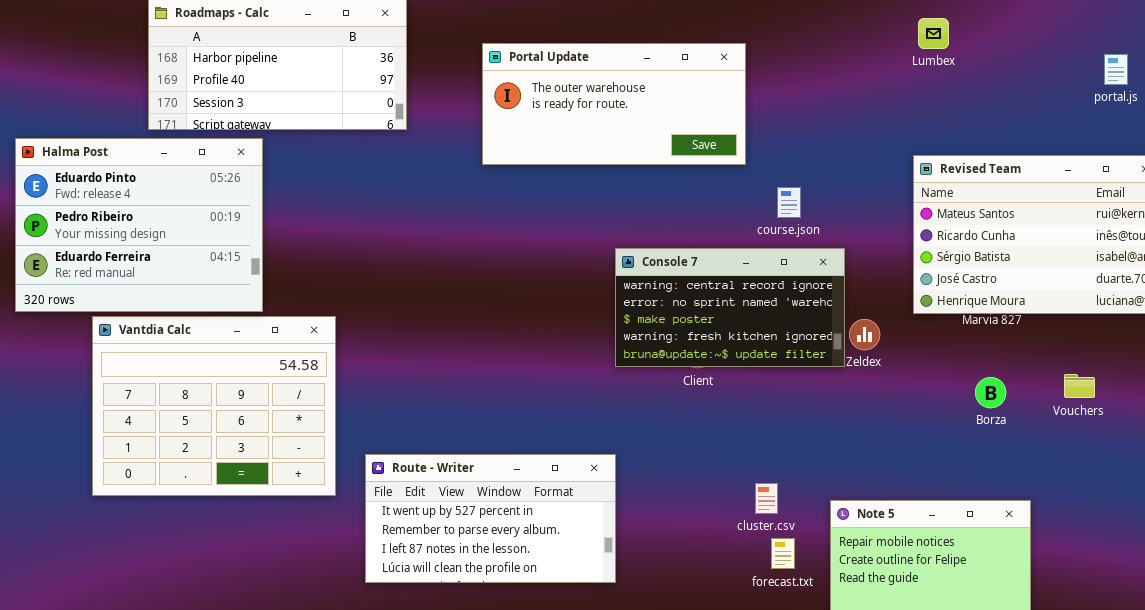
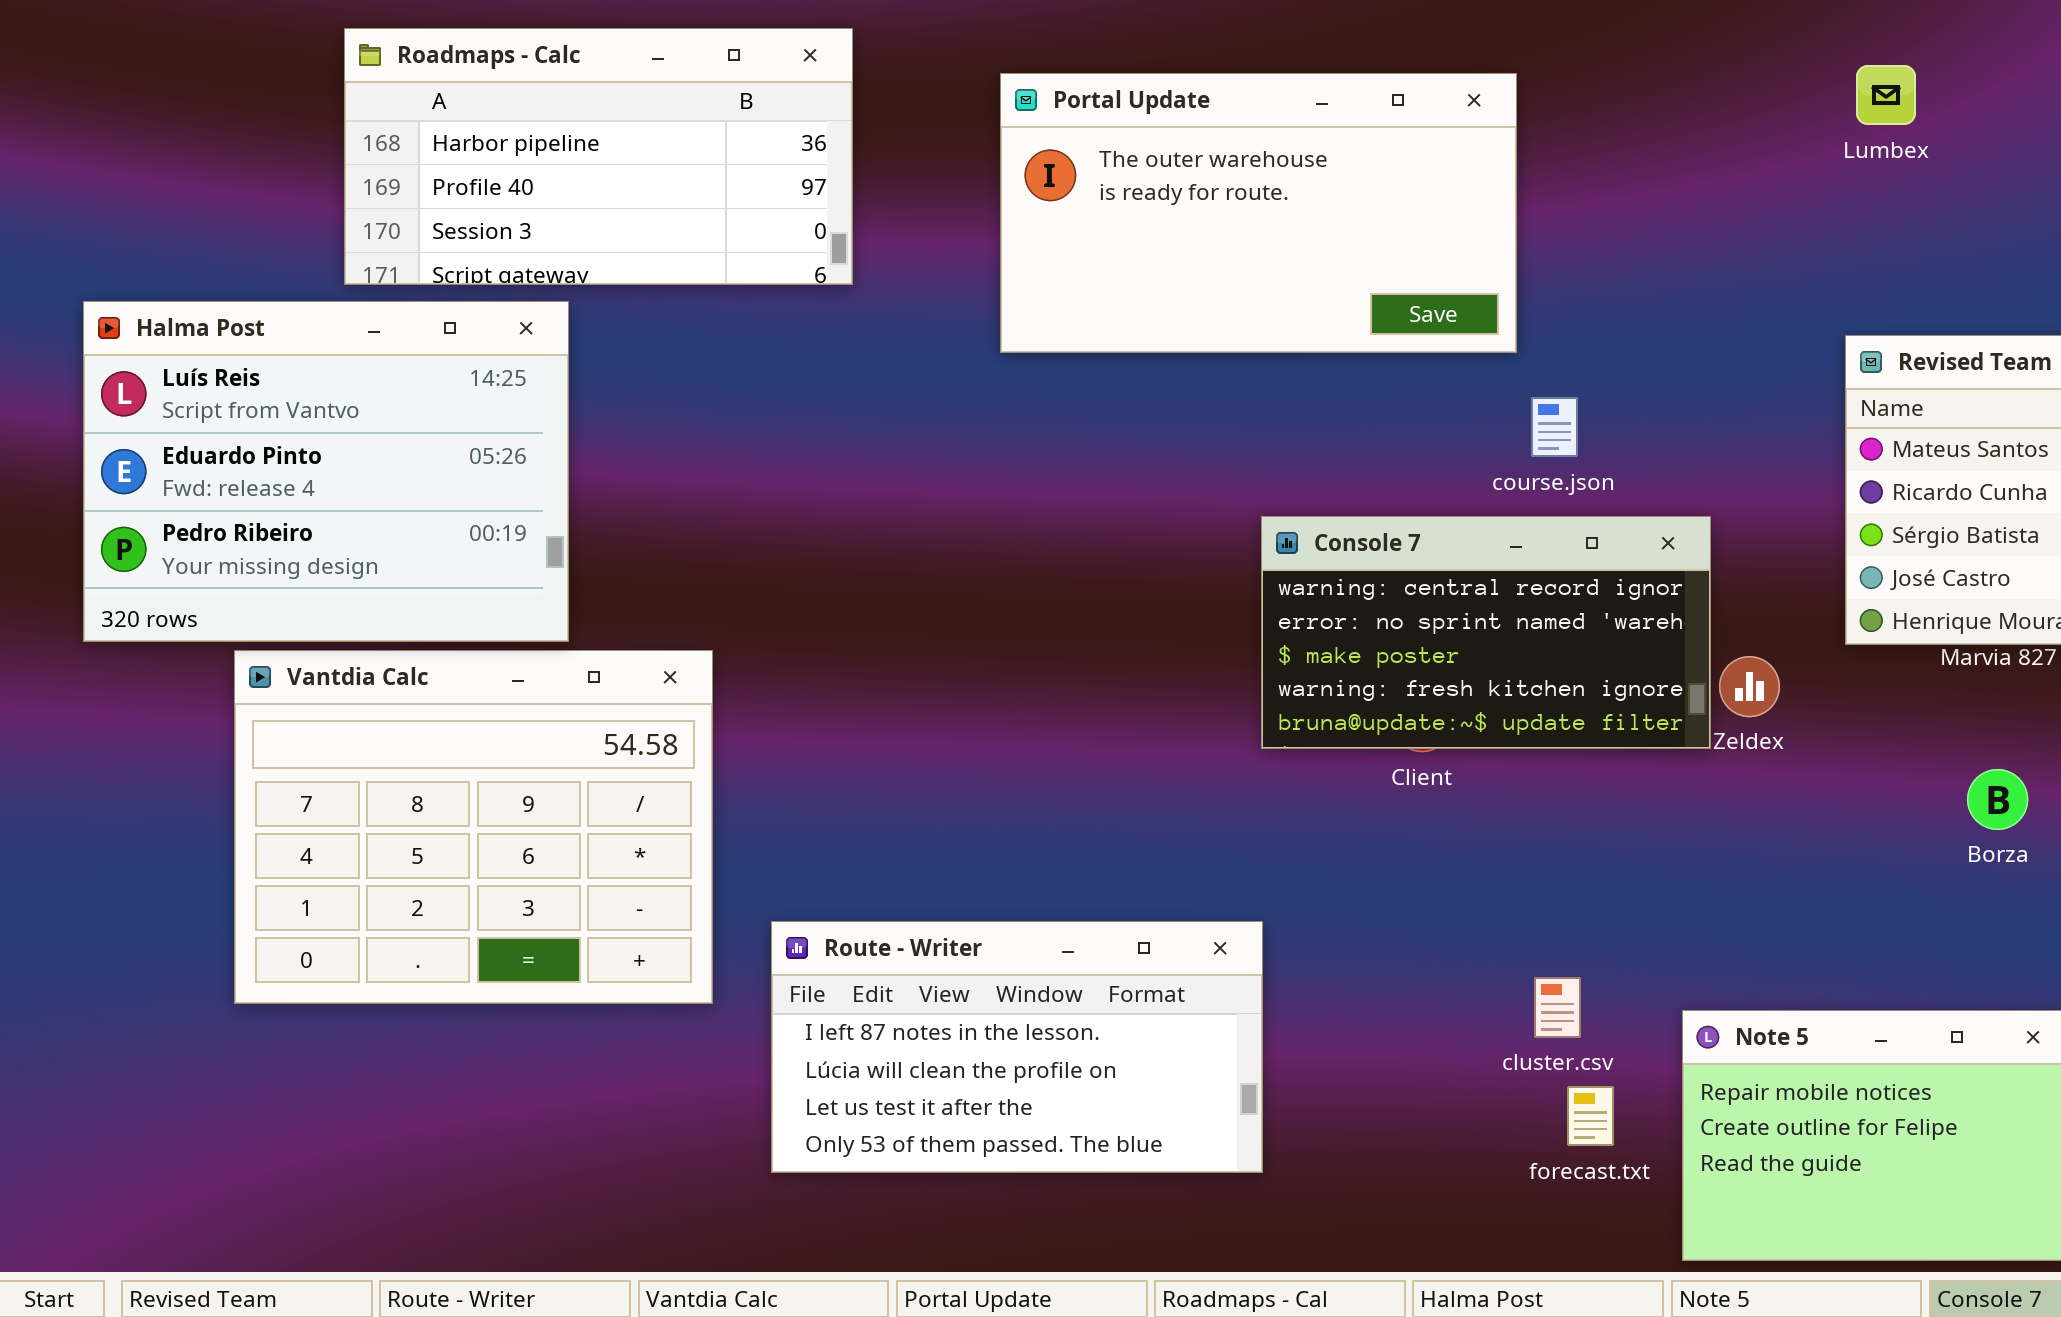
Portal Update: [482,43,746,165] -> [1000,73,1517,353], resized
Halma Post: [15,138,263,312] -> [83,301,569,642], scrolled up 1 row
course.json: [777,187,801,218] -> [1531,397,1578,457], moved
Route - Writer: [365,454,616,583] -> [771,921,1263,1173], scrolled down 2 rows

